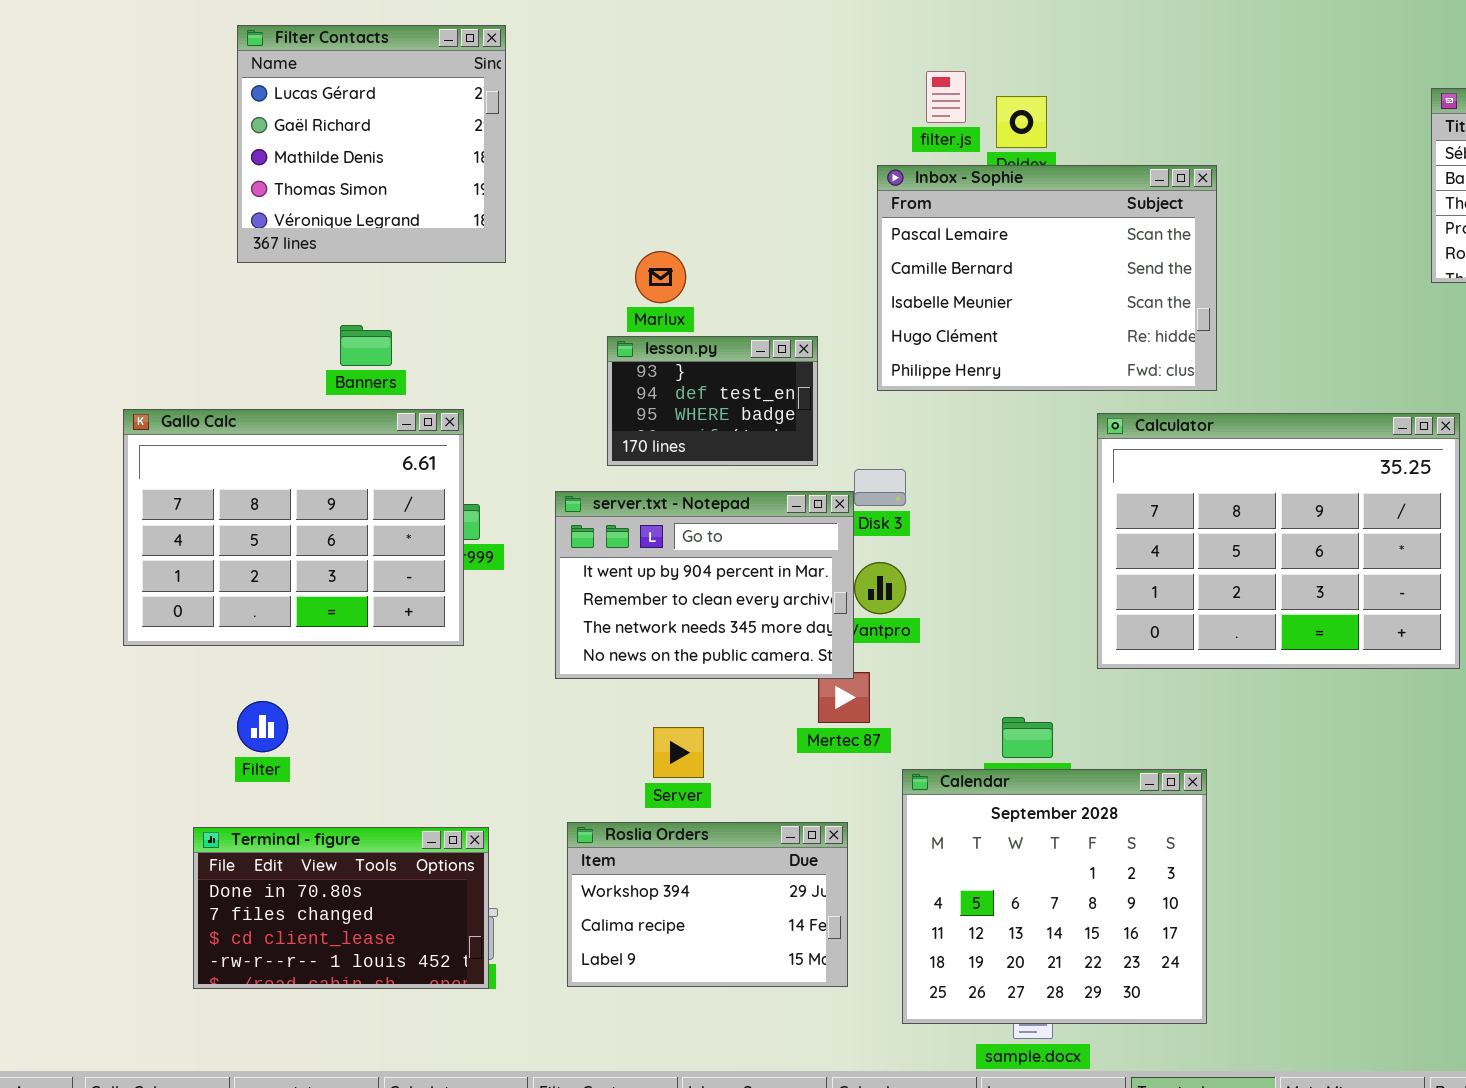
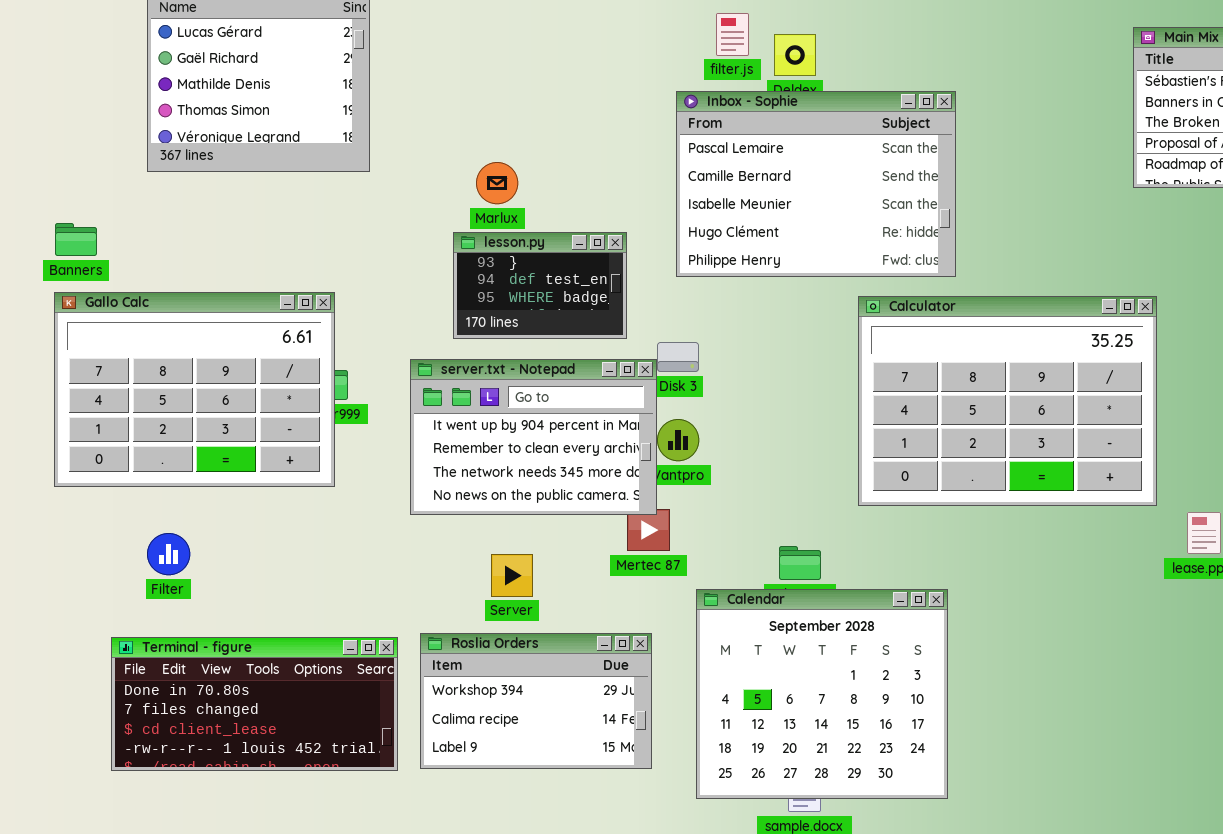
Banners: [340,325,392,366] -> [55,223,97,256], moved
Terminal - figure: [193,827,489,989] -> [111,637,398,771], resized

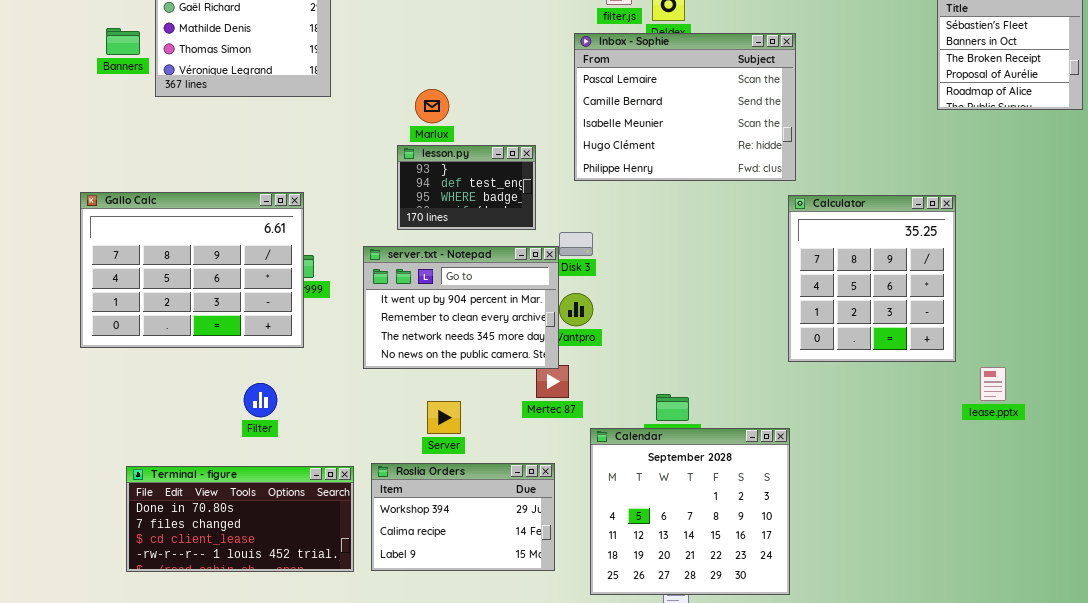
Banners: [55,223,97,256] -> [106,28,140,55], moved
Calculator: [858,296,1157,506] -> [788,195,956,362], resized
Filter: [147,533,190,575] -> [244,383,277,417], moved

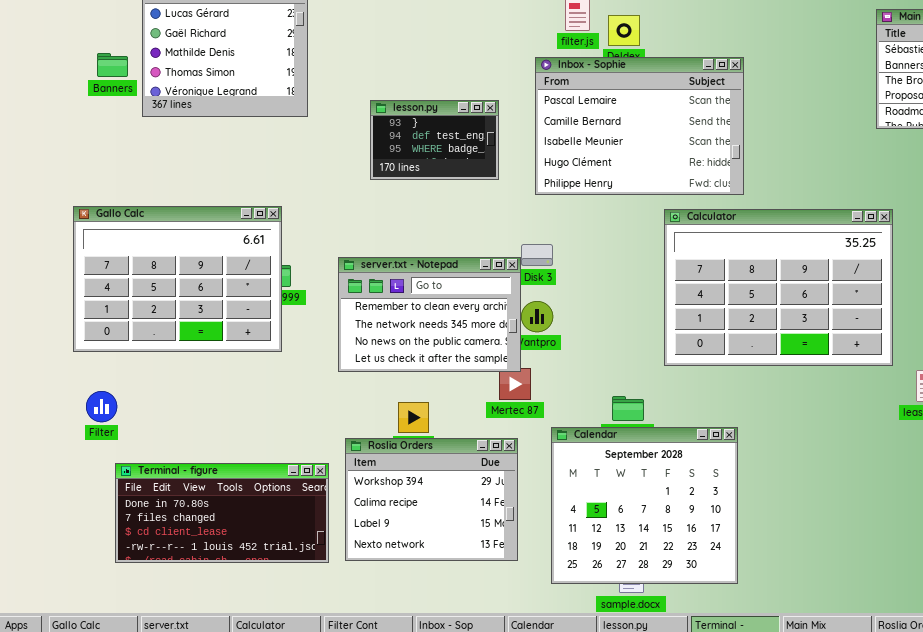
lesson.py: [397,145,536,230] -> [370,100,499,180], moved
Calculator: [788,195,956,362] -> [664,209,893,366], resized
server.txt - Notepad: [363,246,559,369] -> [338,257,521,372], scrolled down 1 row
Filter: [244,383,277,417] -> [86,391,117,422], moved
Roslia Orders: [371,463,555,571] -> [345,438,518,561], resized

